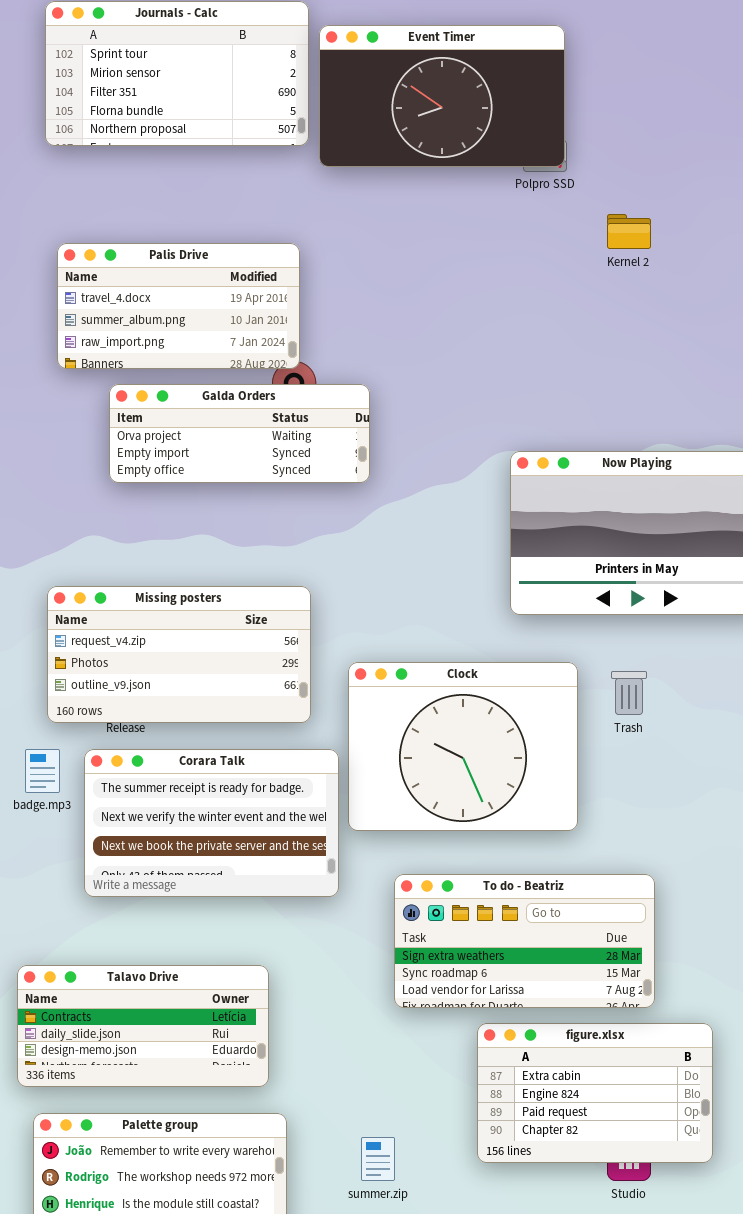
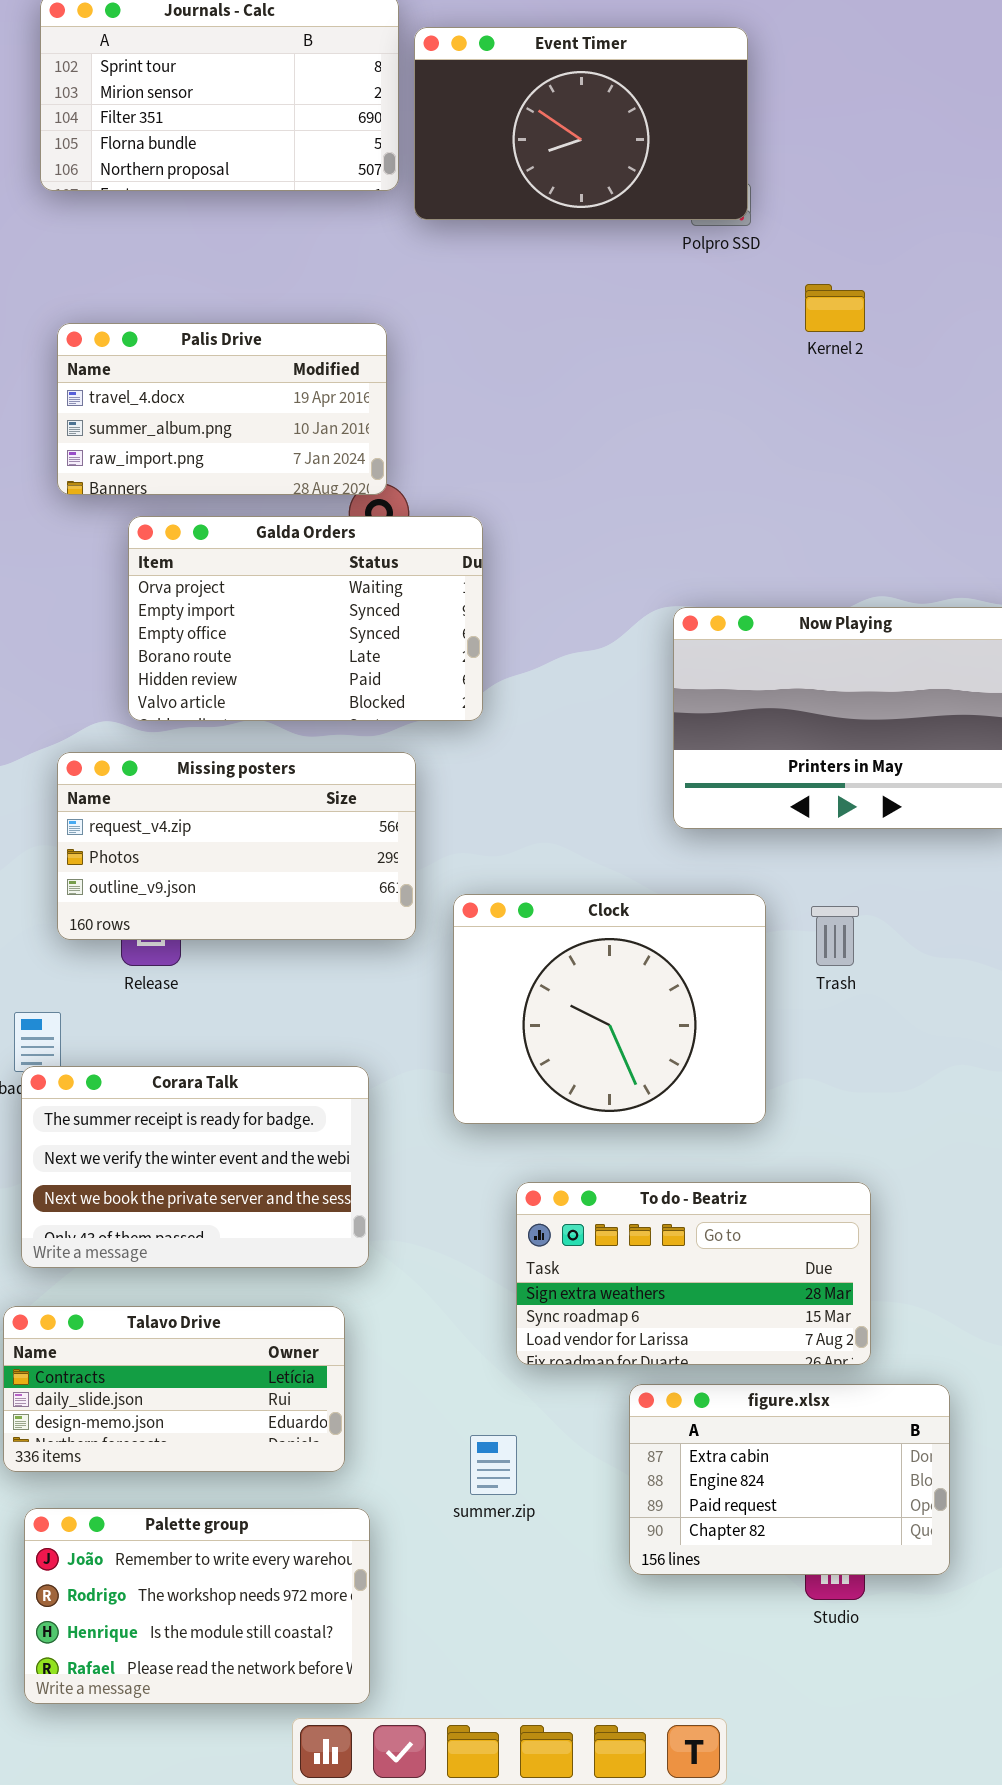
Galda Orders: [109,384,370,483] -> [128,516,483,721], resized
Missing posters: [47,586,311,723] -> [57,752,416,940], moved
Corara Talk: [84,749,339,897] -> [21,1066,369,1268], moved
summer.zip: [361,1137,395,1181] -> [470,1435,517,1495], moved

